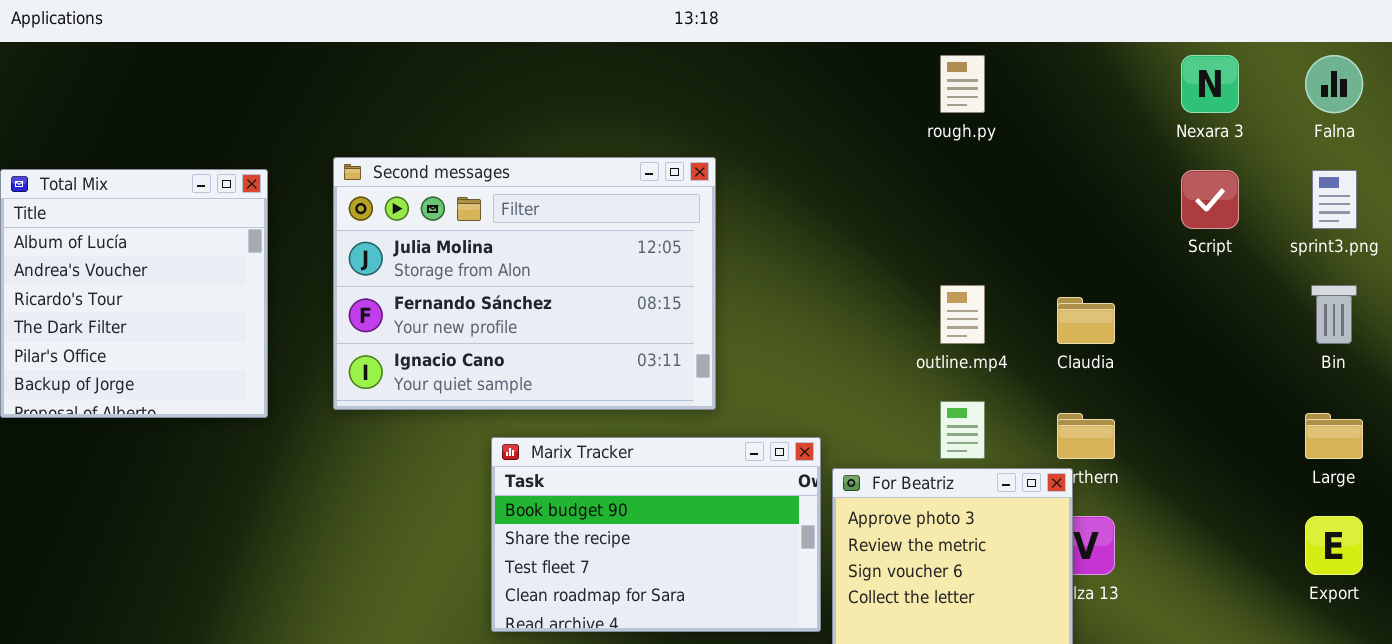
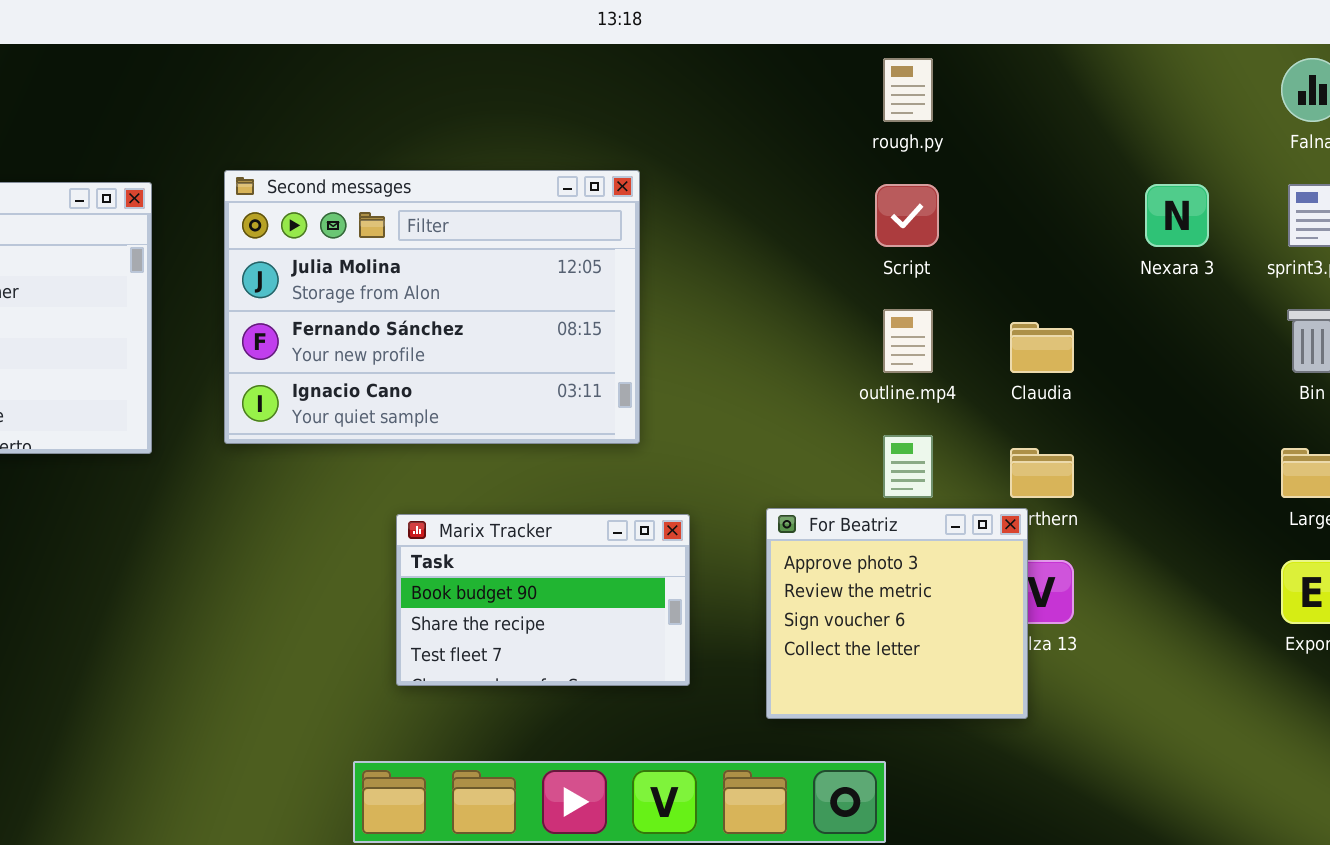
Nexara 3: [1181,55,1239,113] -> [1145,184,1209,247], moved
Script: [1181,170,1239,229] -> [875,184,939,247], moved
Marix Tracker: [491,437,821,632] -> [396,514,690,686], resized

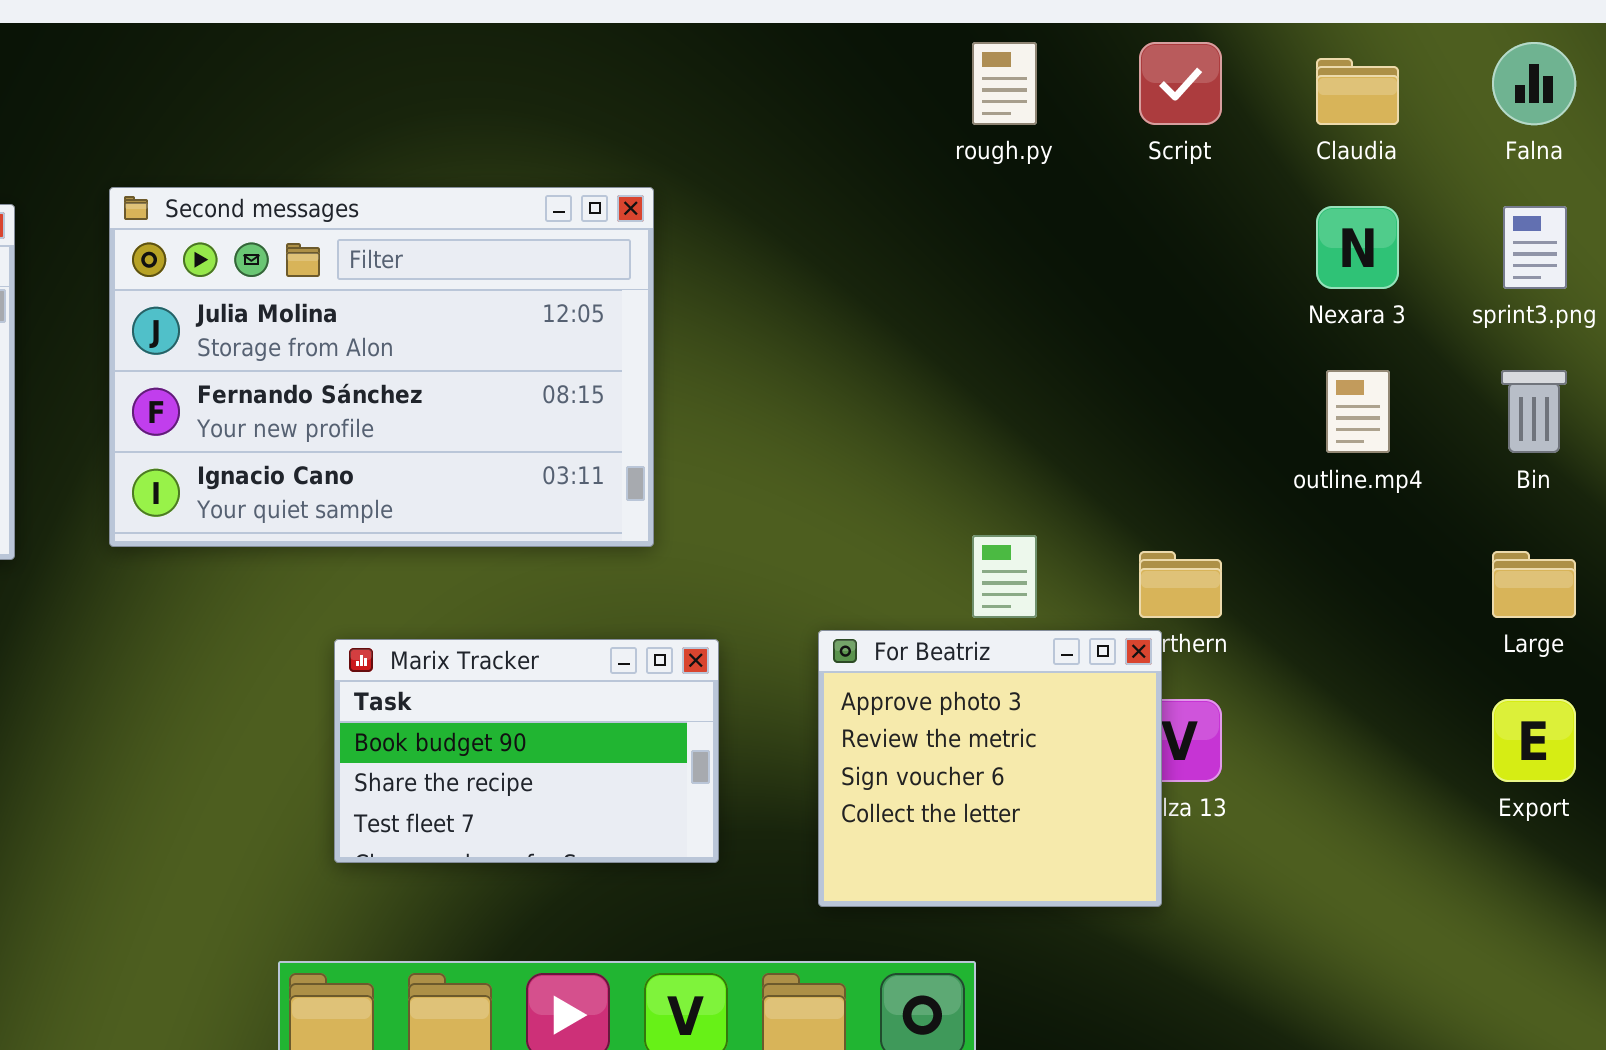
Script: [875,184,939,247] -> [1139,42,1222,125], moved
outline.mp4: [883,309,933,373] -> [1326,370,1390,453], moved
Claudia: [1010,322,1074,373] -> [1316,58,1399,125], moved

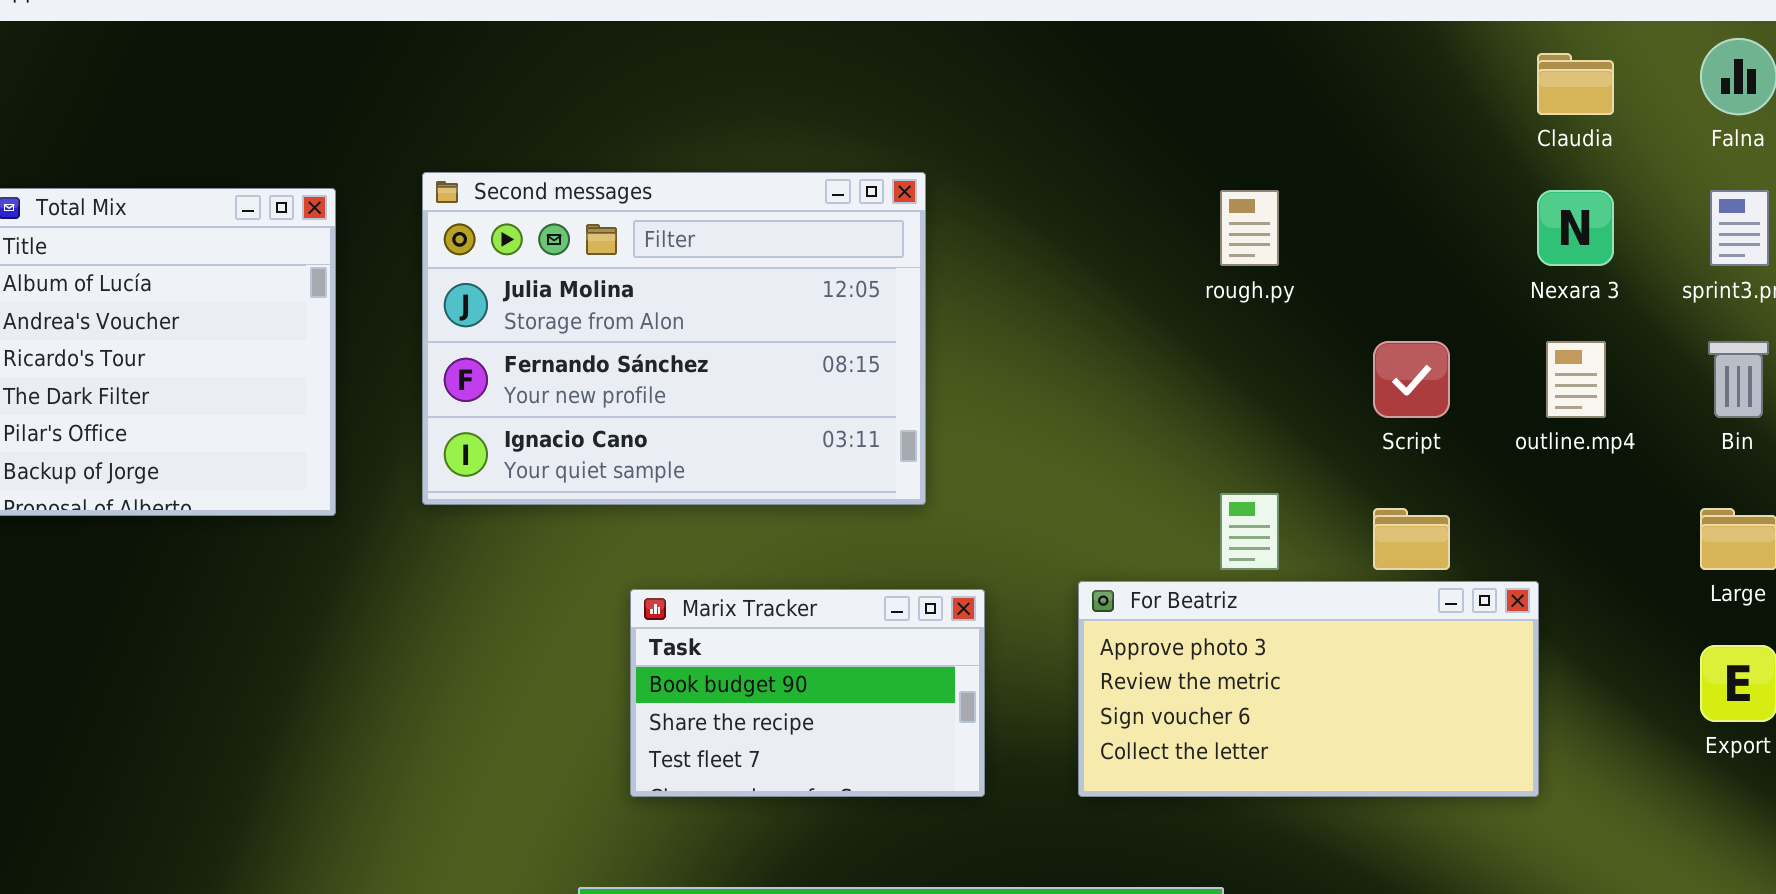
rough.py: [972,42,1037,125] -> [1220,190,1279,266], moved
Script: [1139,42,1222,125] -> [1373,341,1450,418], moved
For Beatriz: [818,630,1162,907] -> [1078,581,1539,797], resized

